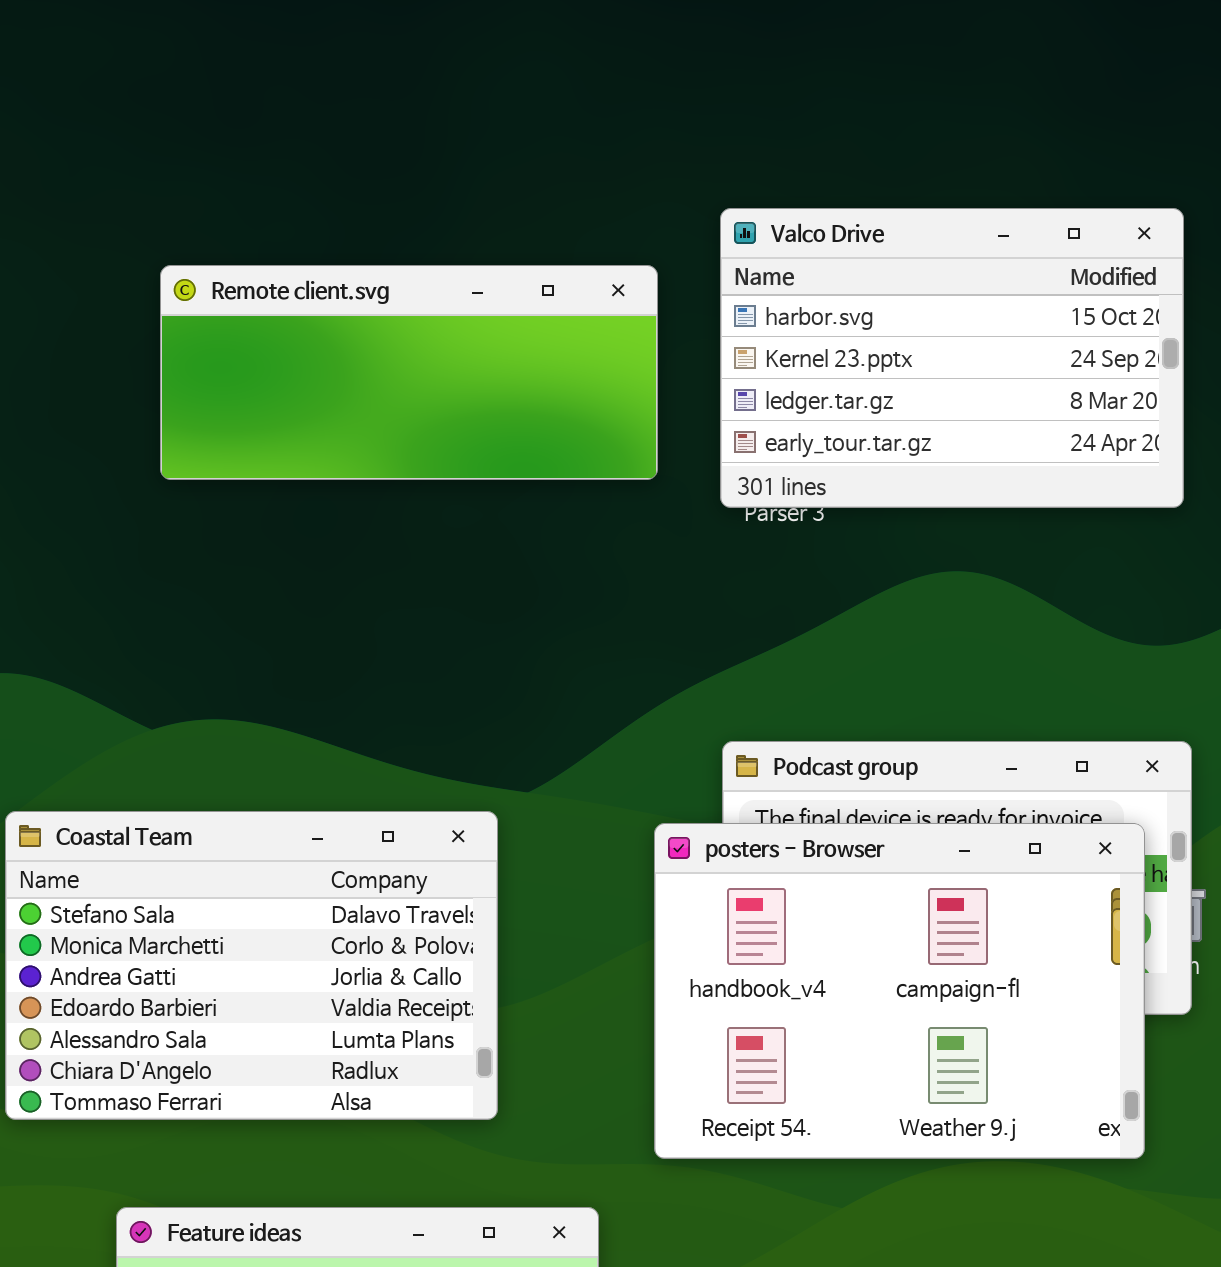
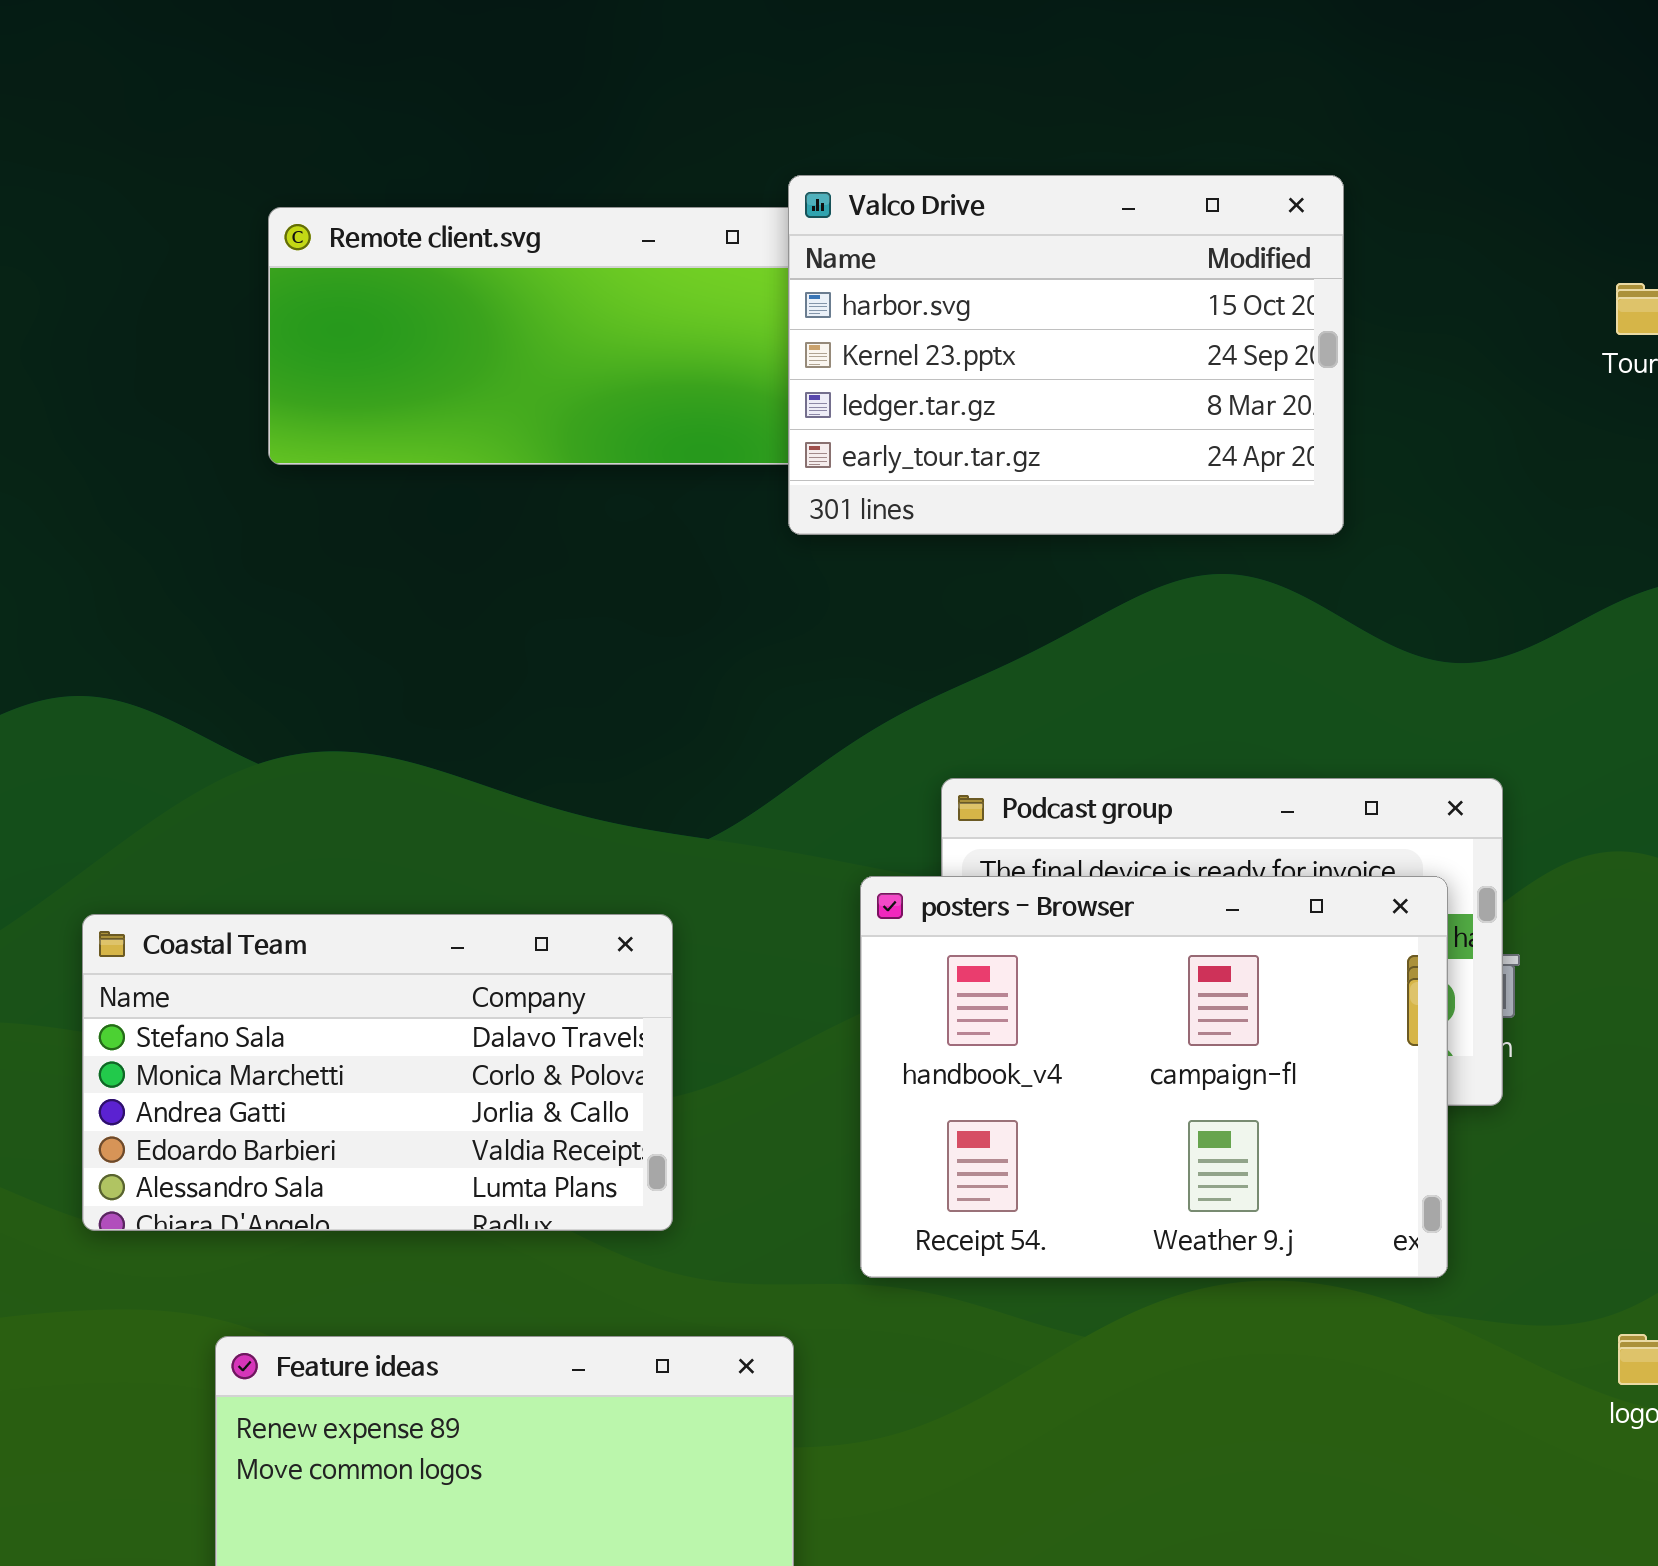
Valco Drive: [720,208,1184,508] -> [788,175,1344,535], moved
Coastal Team: [5,811,498,1120] -> [82,914,673,1231], resized

